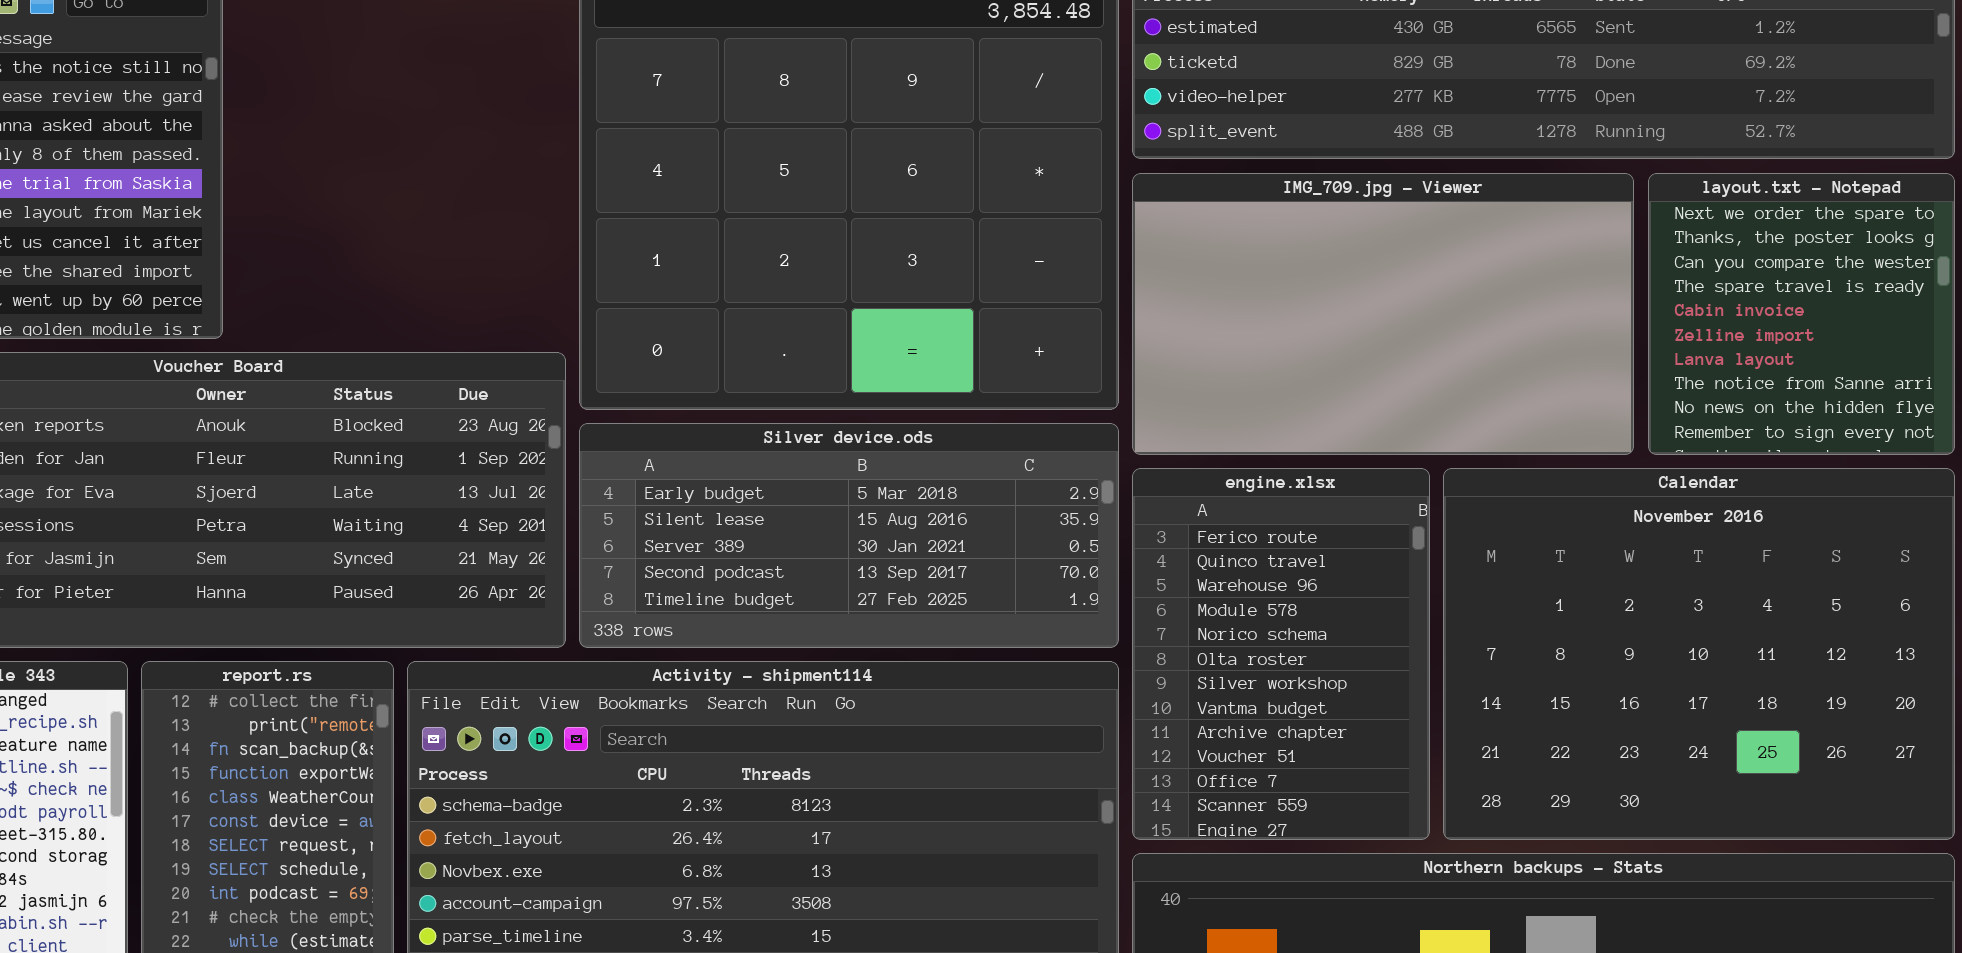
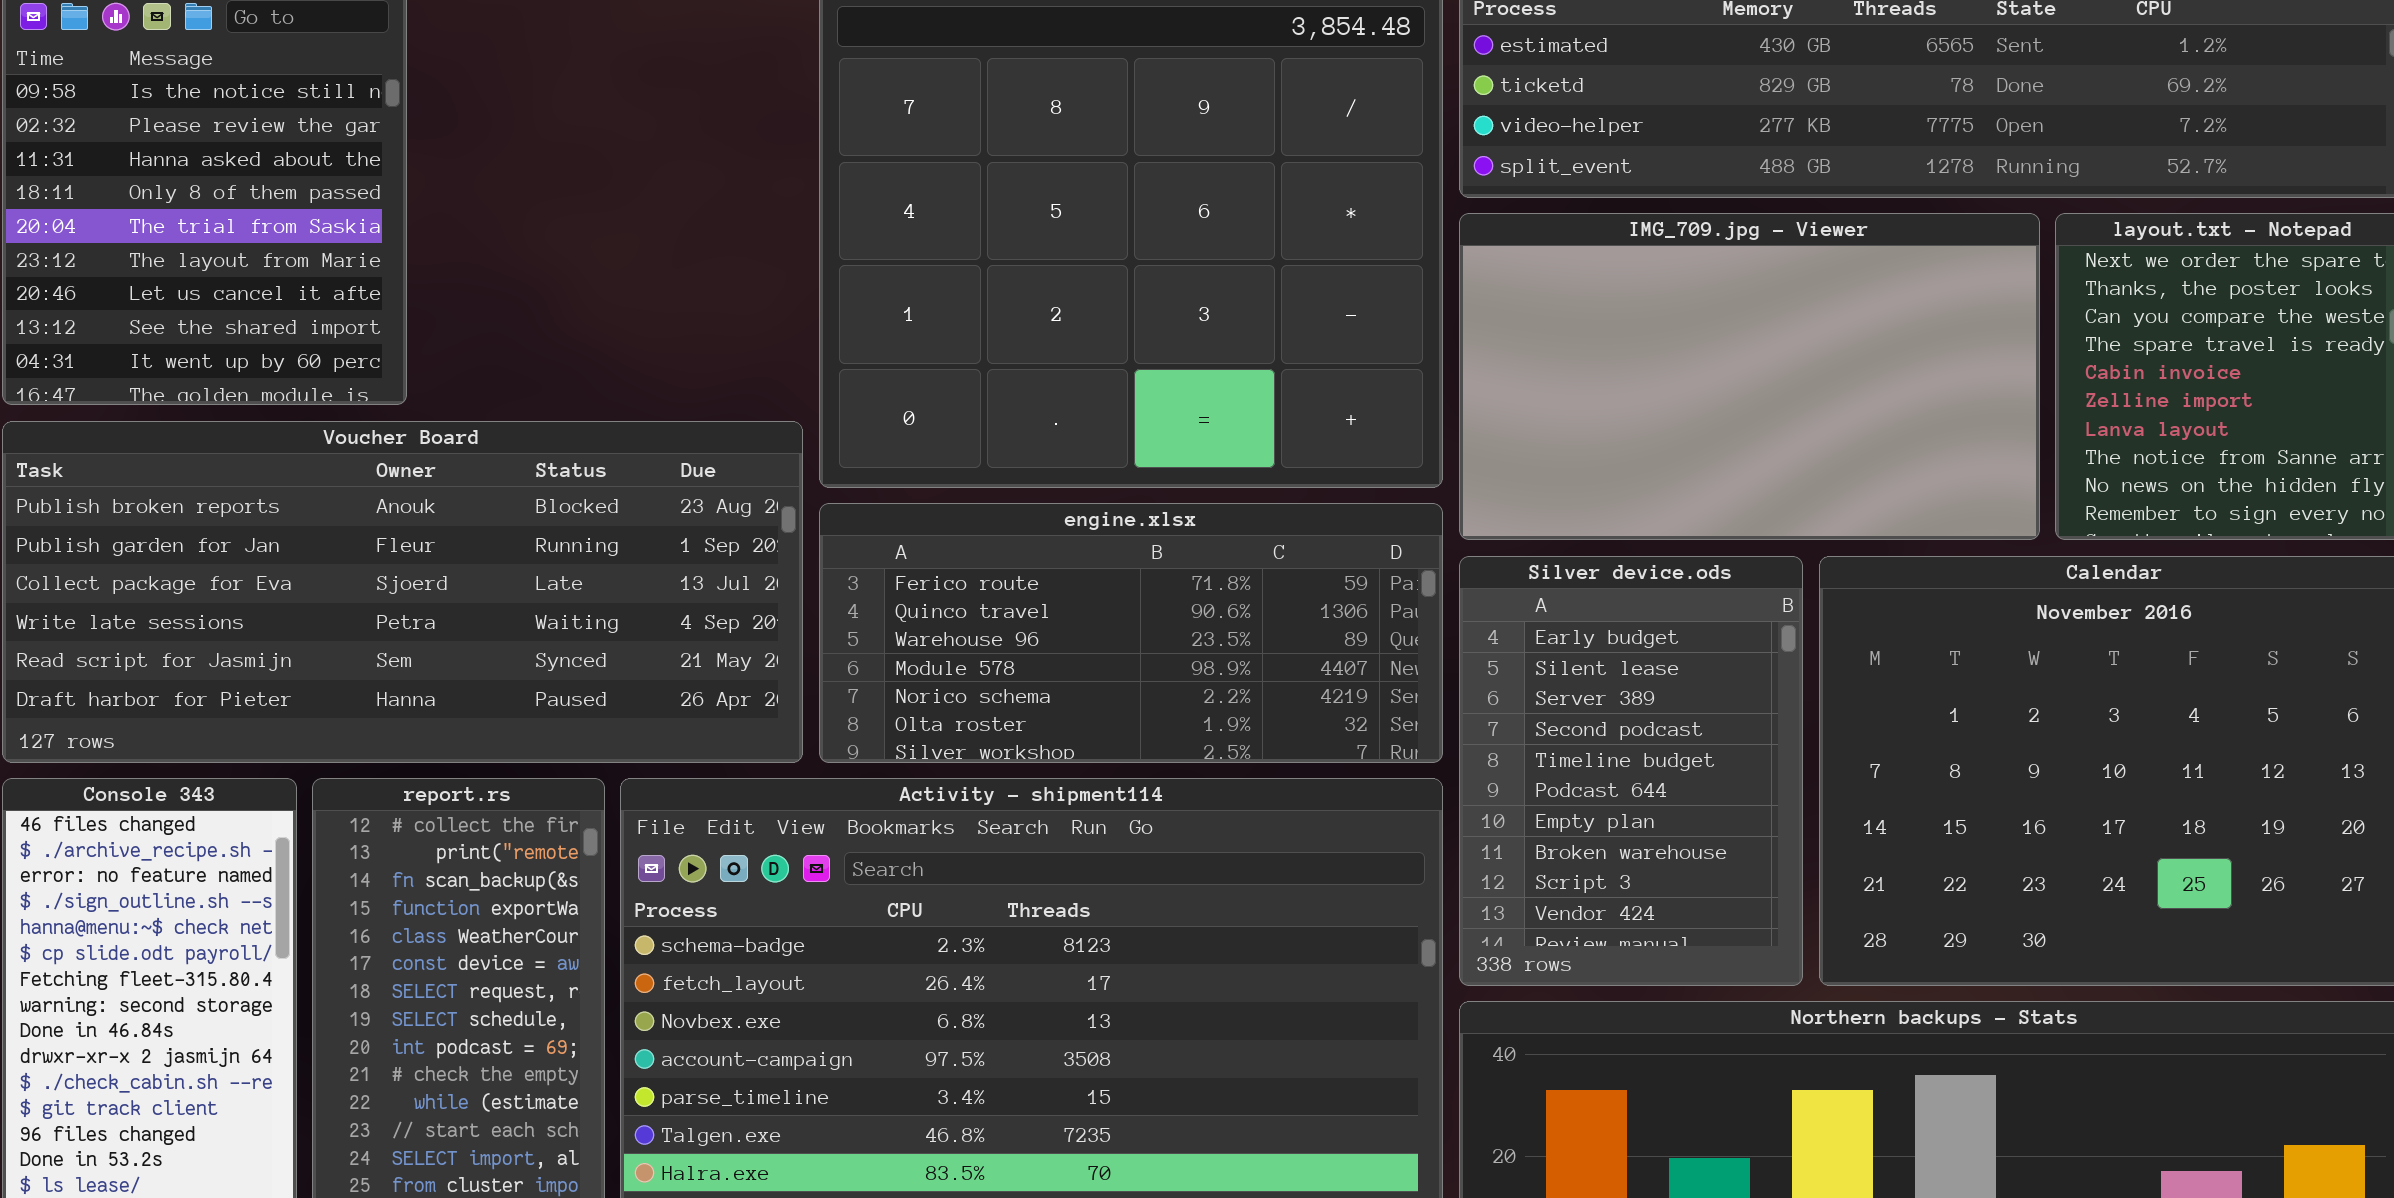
Silver device.ods: [579,423,1119,648] -> [1459,556,1803,986], moved, resized
engine.xlsx: [1132,468,1430,840] -> [819,503,1443,763], moved, resized

